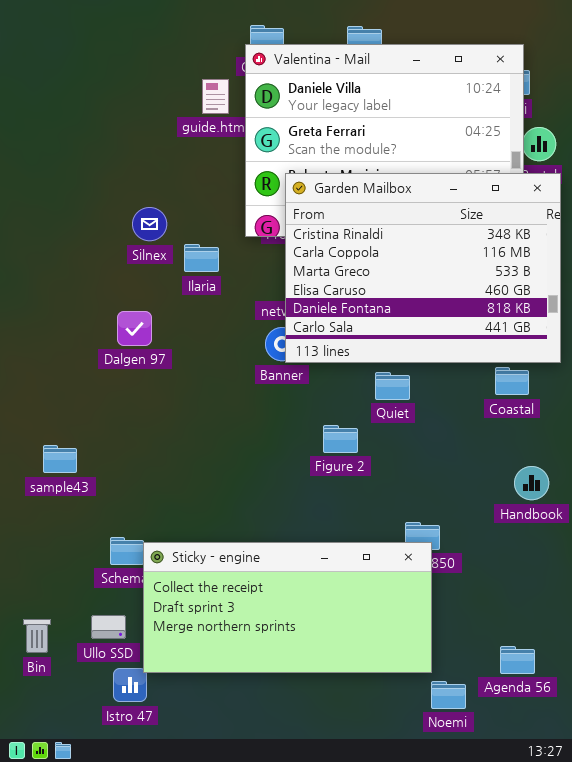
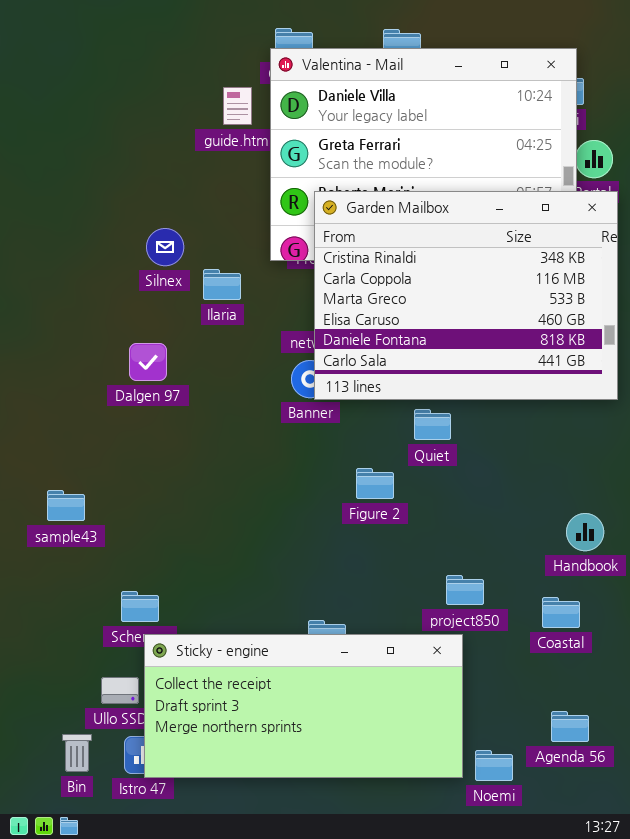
Coastal: [495,367,529,395] -> [542,597,580,628], moved
Sticky - engine: [143,542,432,673] -> [144,634,463,778], moved
Bin: [23,619,51,653] -> [62,734,92,772], moved

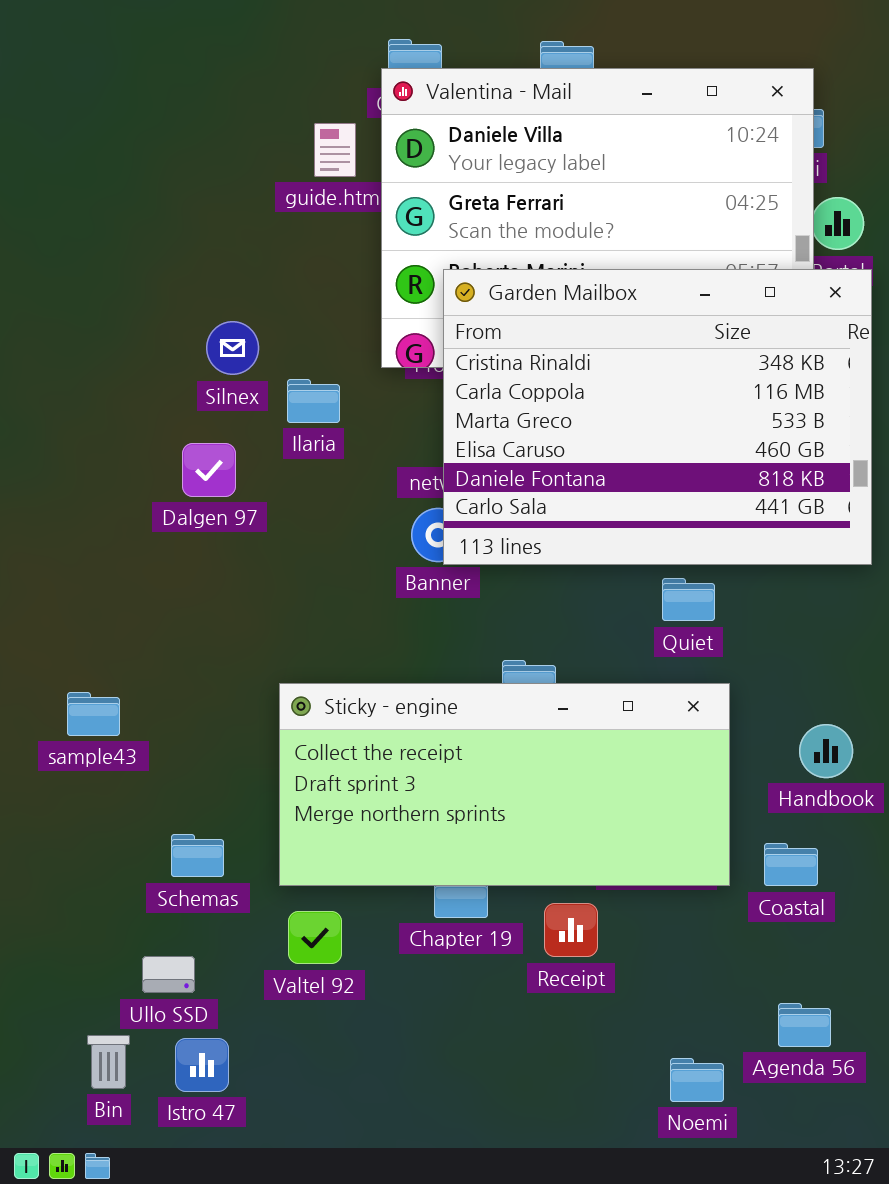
Dalgen 97: [129,343,167,381] -> [182,443,236,497], moved
Quiet: [414,409,451,440] -> [662,578,715,621], moved
Sticky - engine: [144,634,463,778] -> [279,683,730,886], moved

